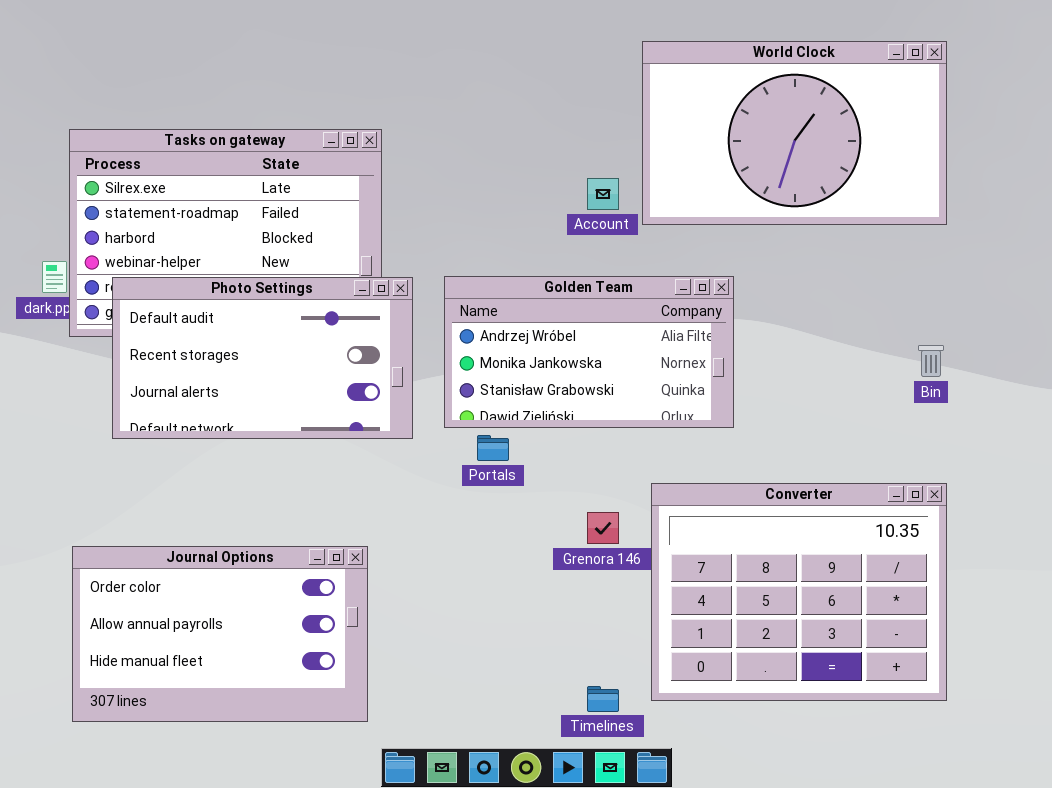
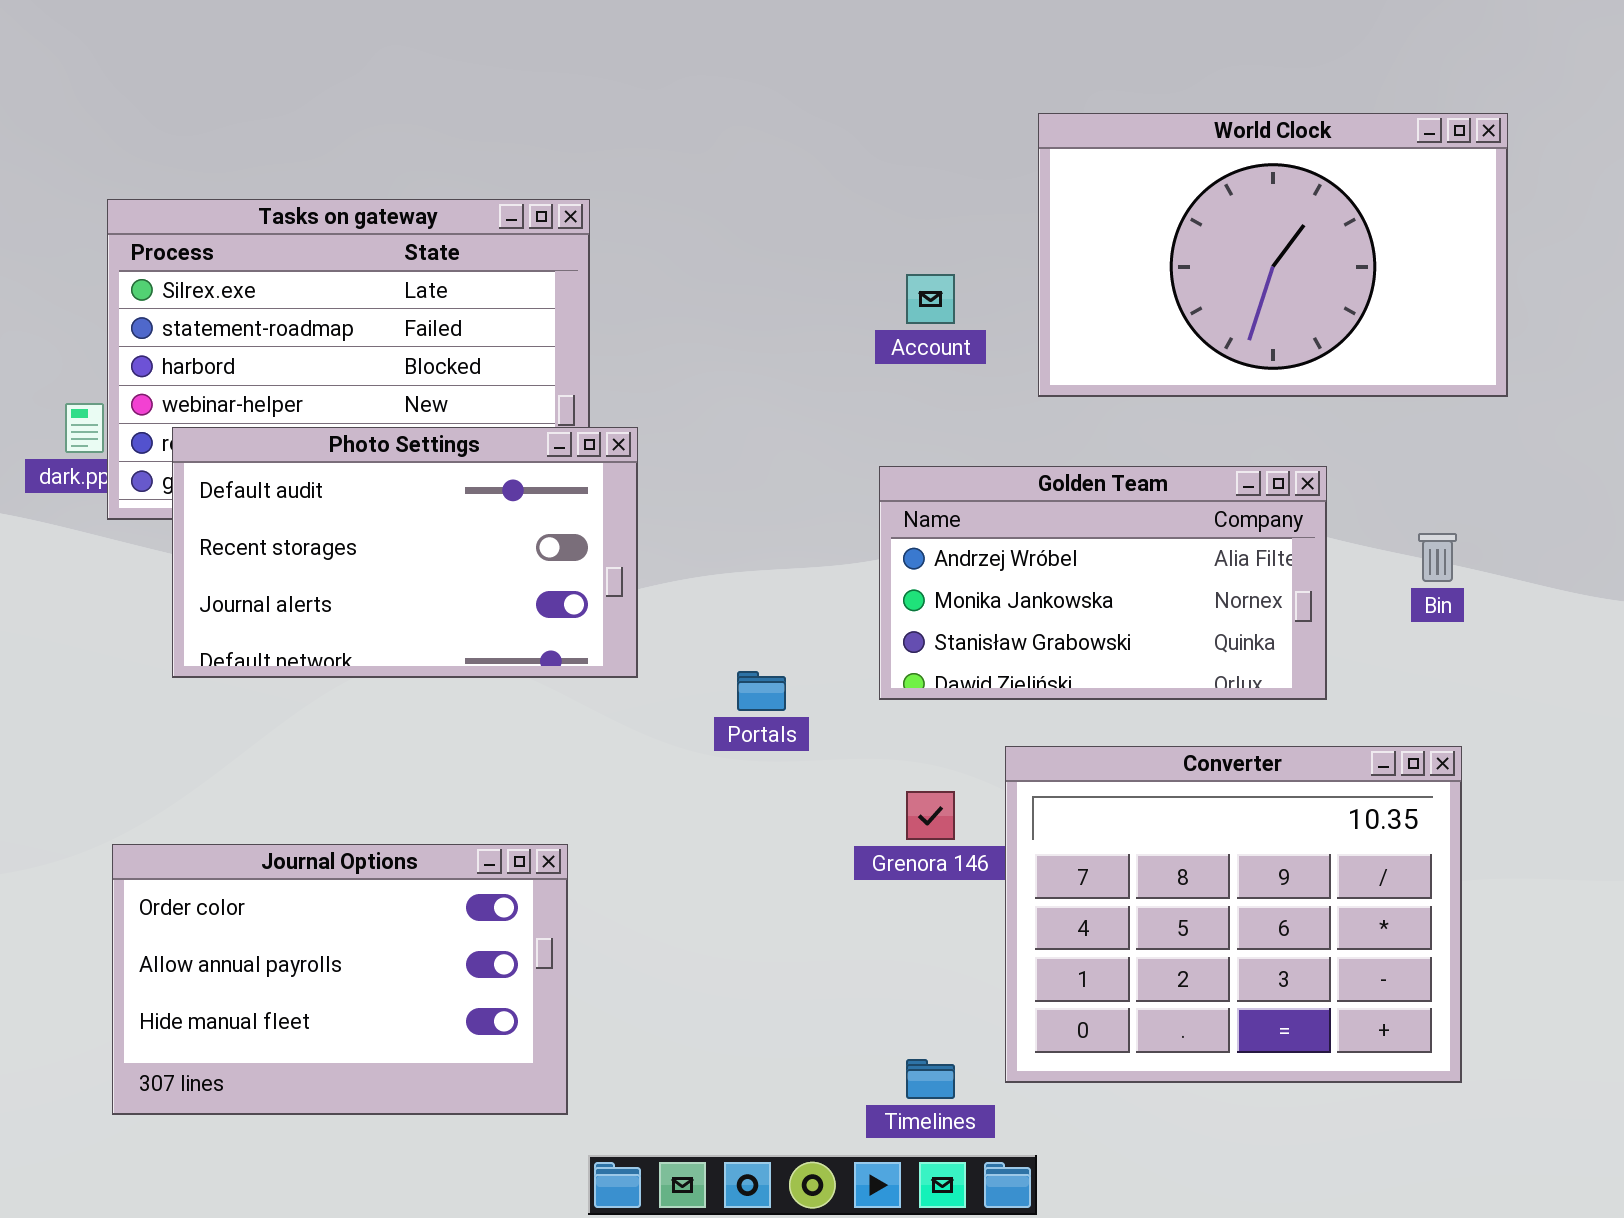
World Clock: [642,41,947,225] -> [1038,113,1508,397], moved
Golden Team: [444,276,734,428] -> [879,466,1327,700], moved

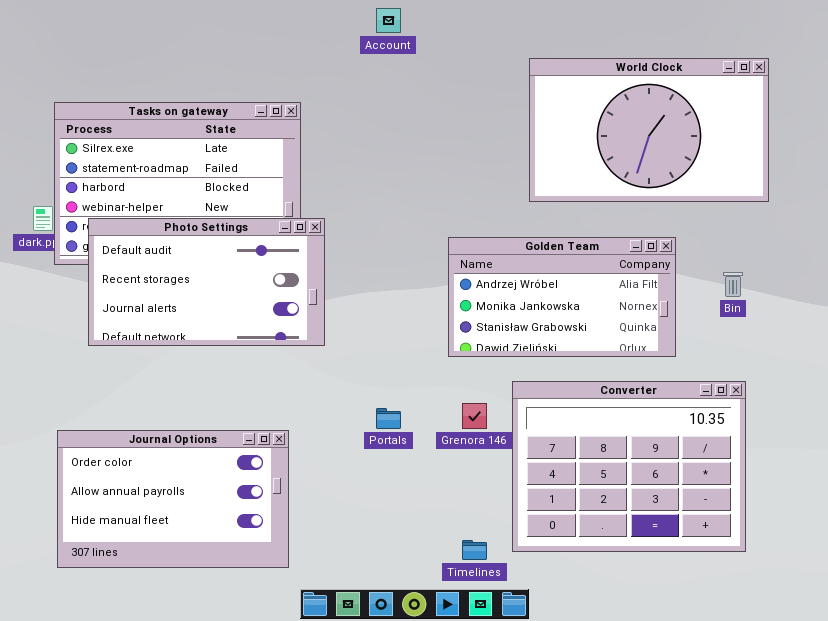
Account: [906,274,955,324] -> [376,8,401,33], moved
Portals: [737,671,786,711] -> [376,408,401,429], moved

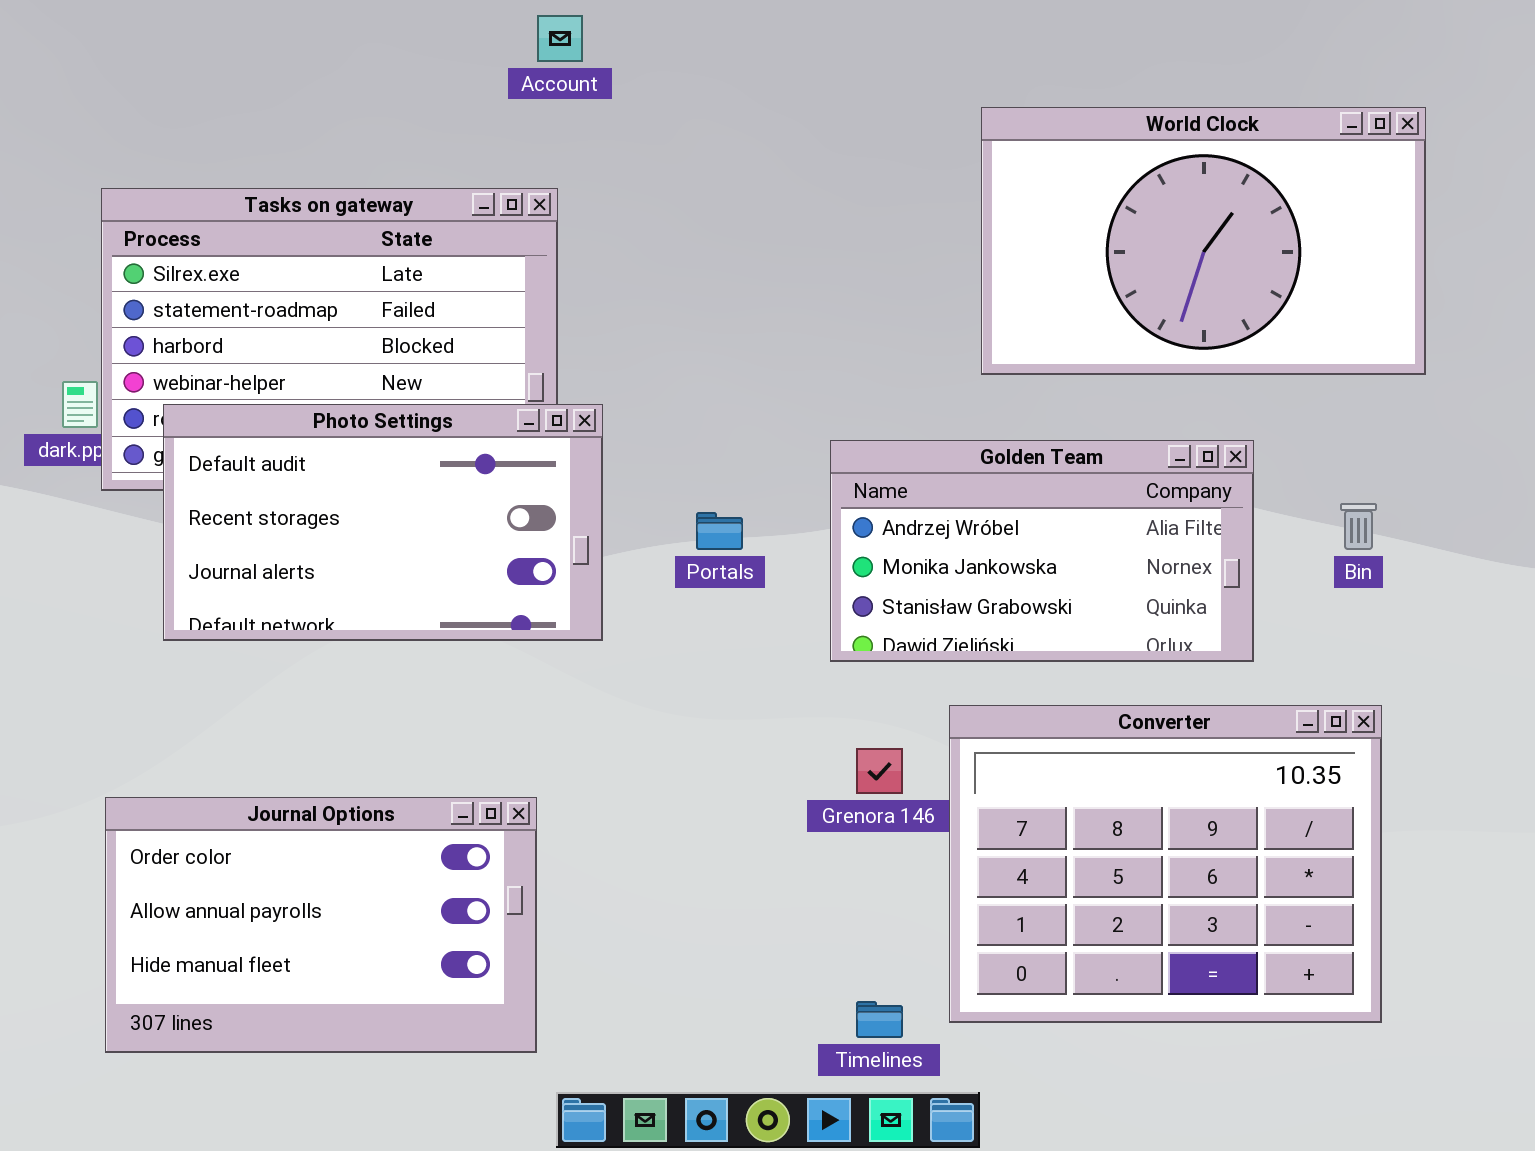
Account: [376,8,401,33] -> [537,15,583,62], moved
Portals: [376,408,401,429] -> [696,512,743,550], moved

